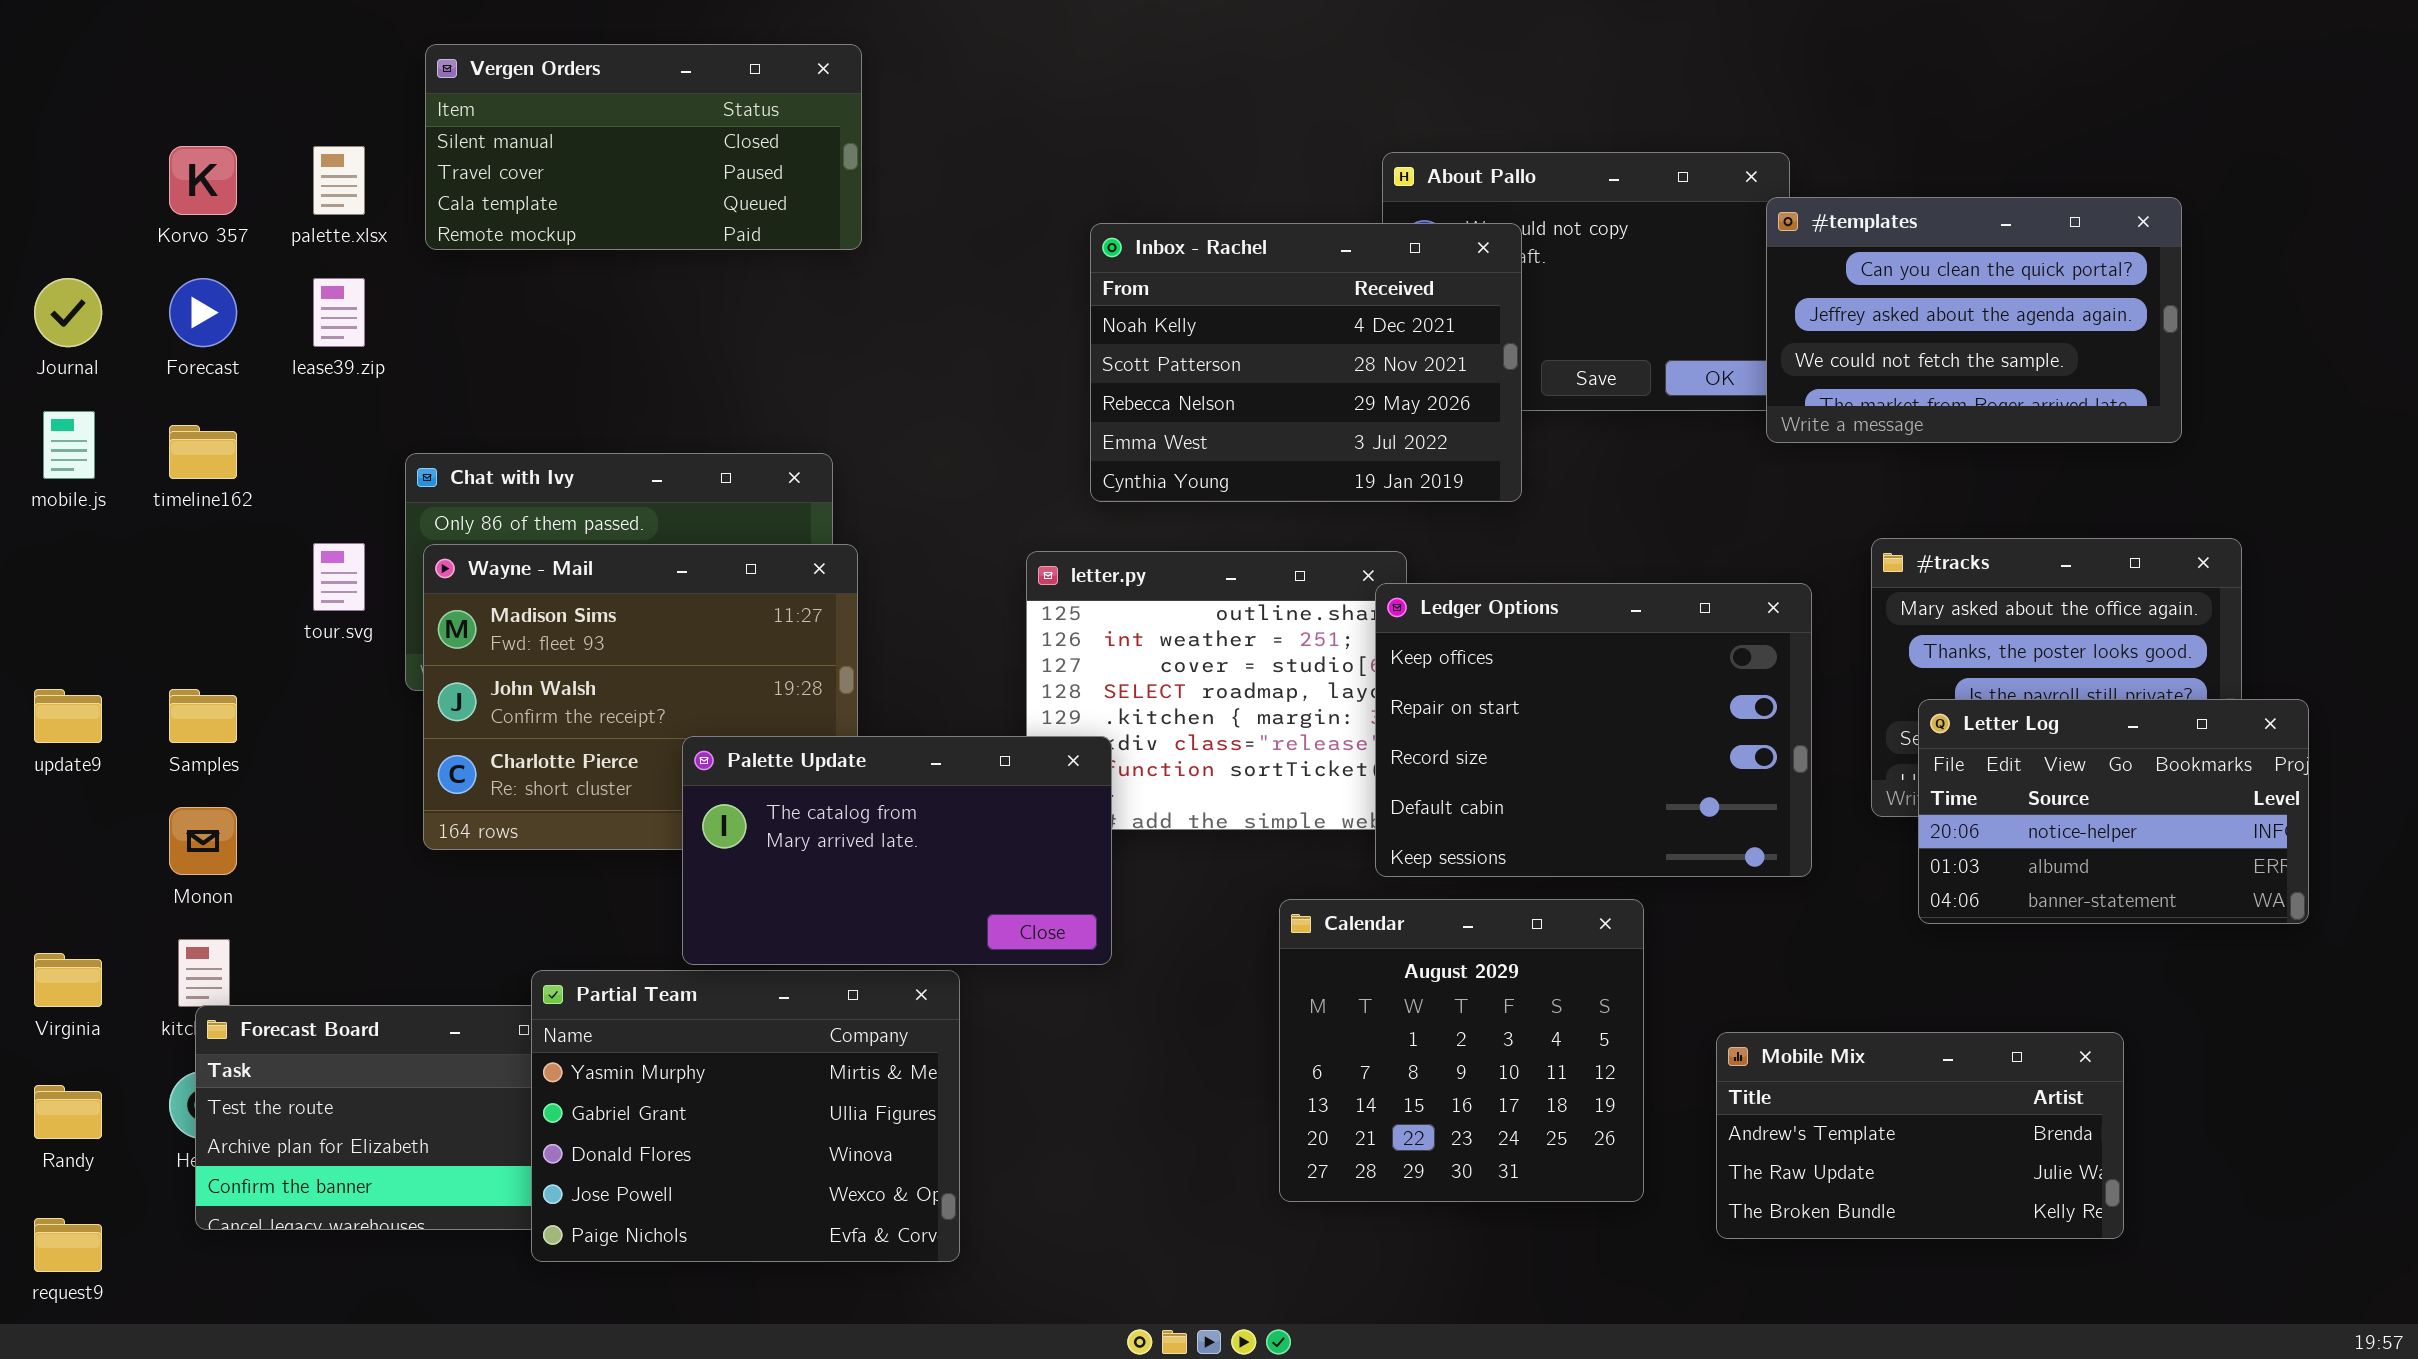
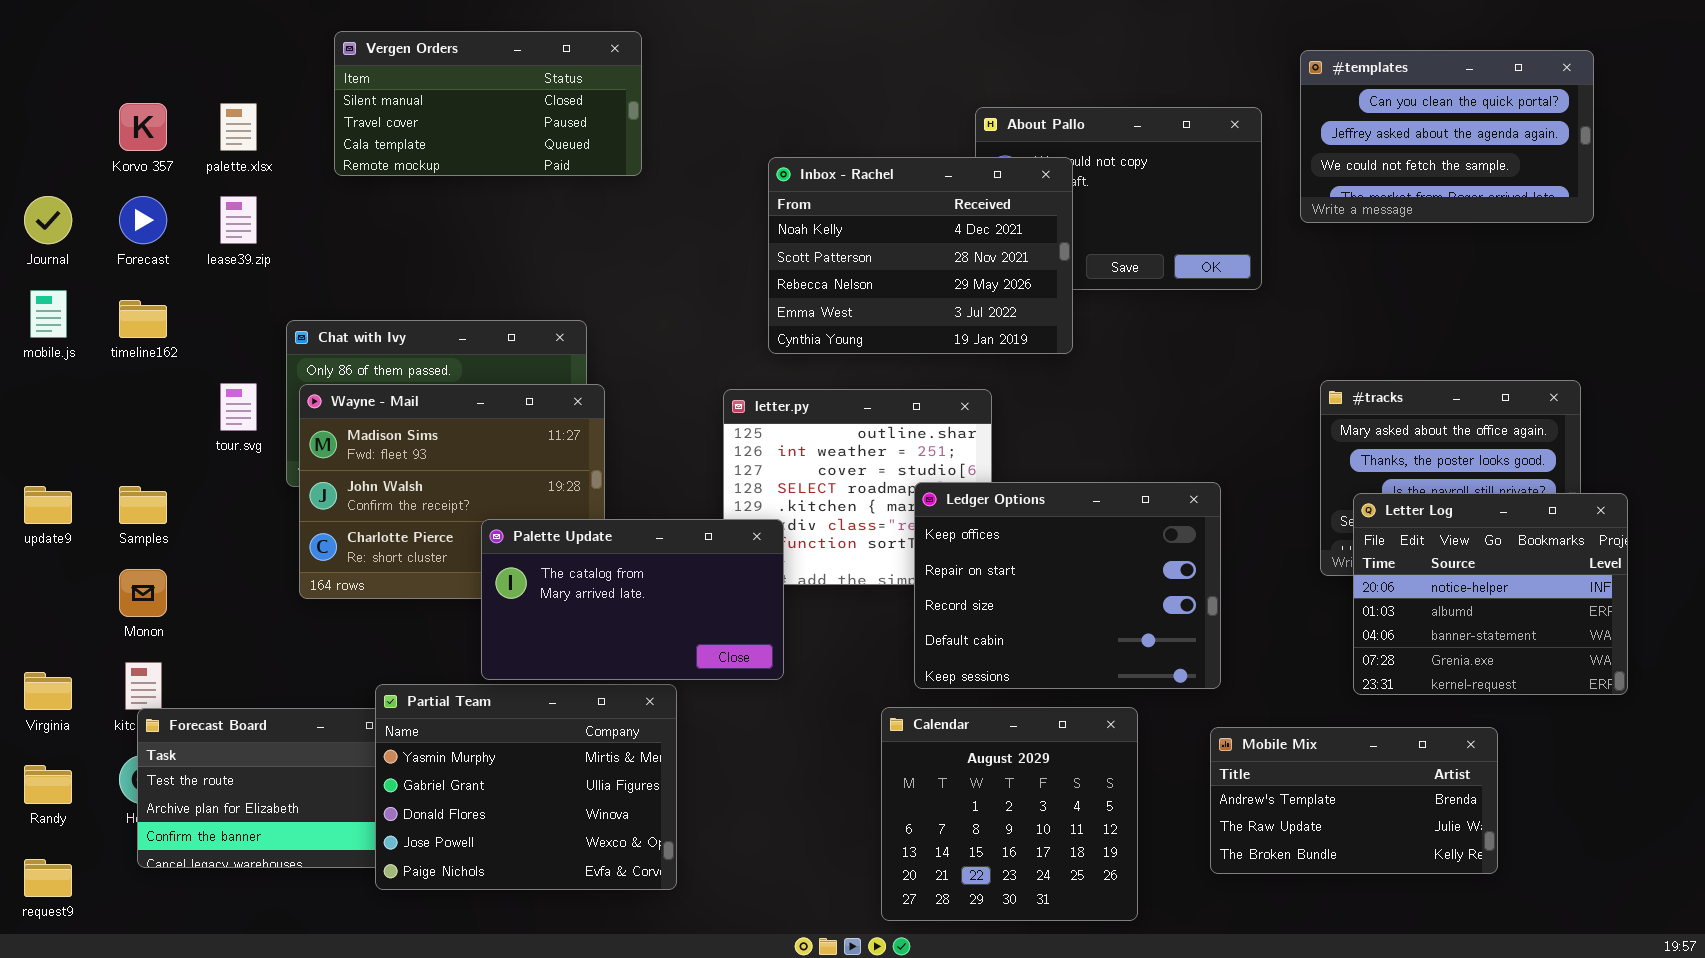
Vergen Orders: [425,44,862,250] -> [334,31,642,176], moved
#templates: [1766,197,2182,443] -> [1300,50,1594,223], moved
Ledger Options: [1375,583,1812,877] -> [914,482,1221,689], moved
Letter Log: [1918,699,2309,924] -> [1353,493,1628,695], resized
Calendar: [1279,899,1644,1202] -> [881,707,1138,921], moved

